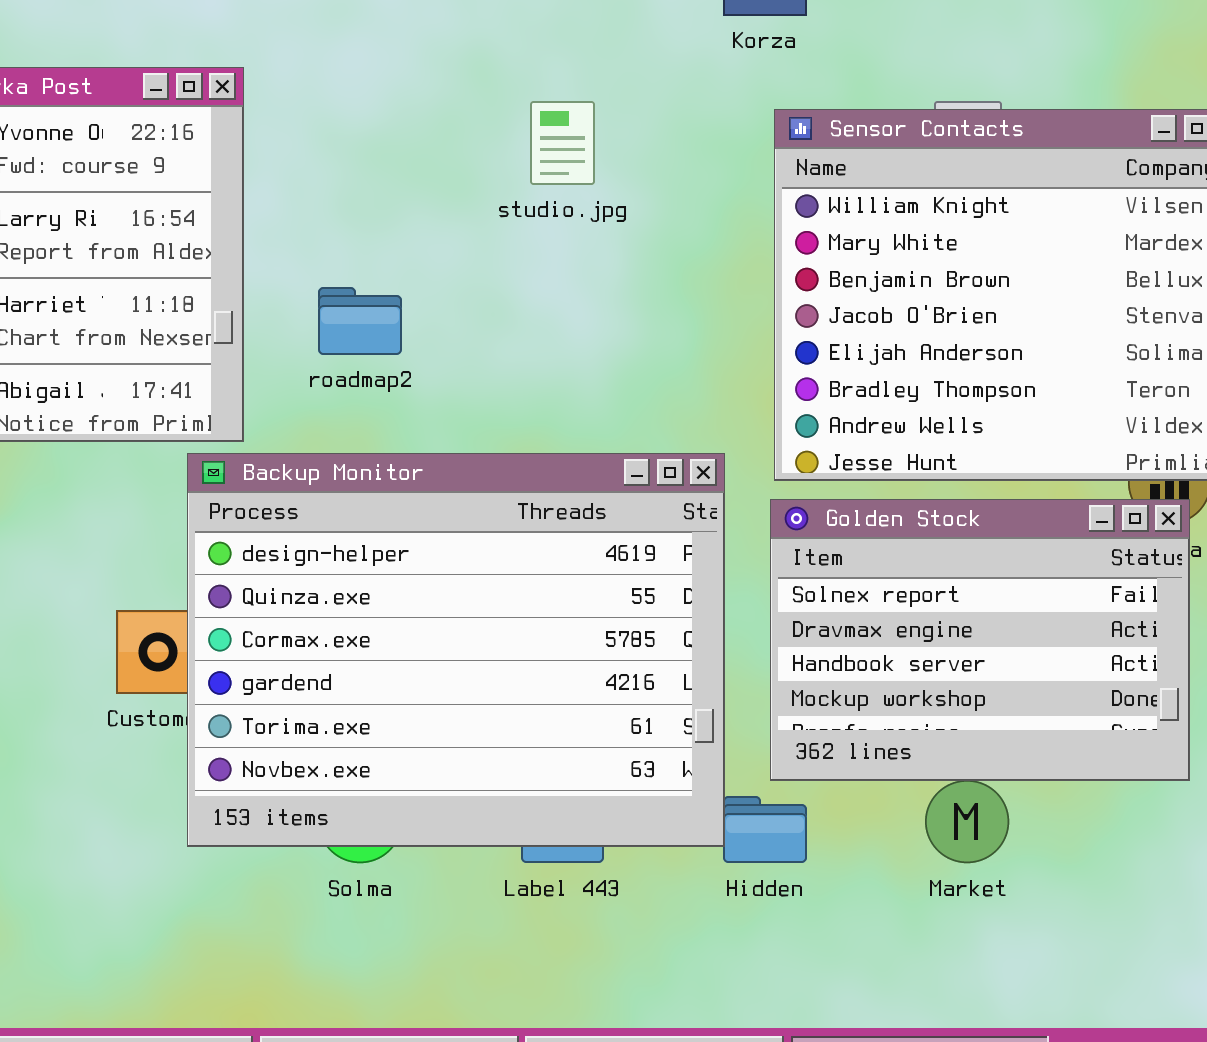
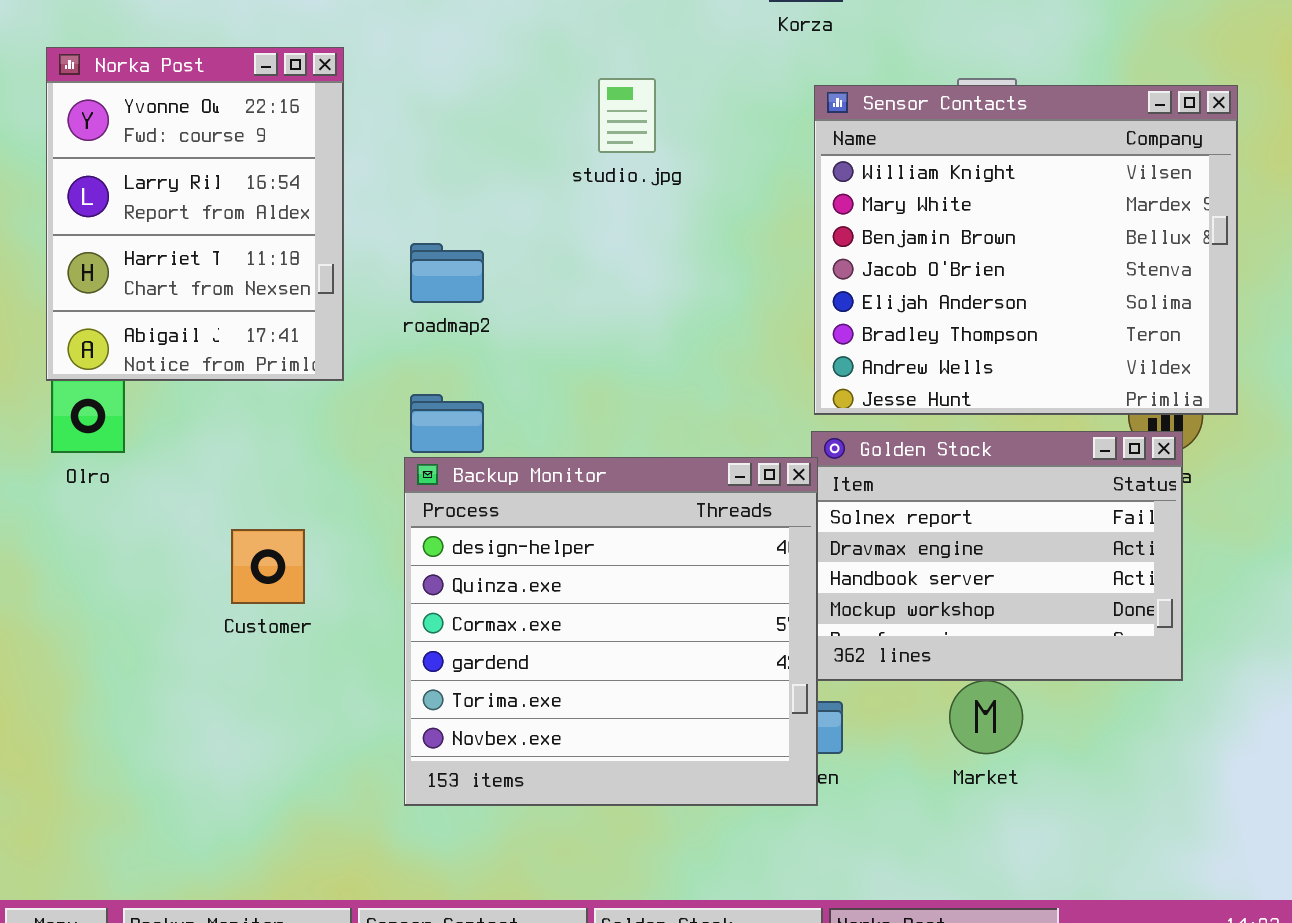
Backup Monitor: [187,453,725,847] -> [404,457,818,806], moved, resized

